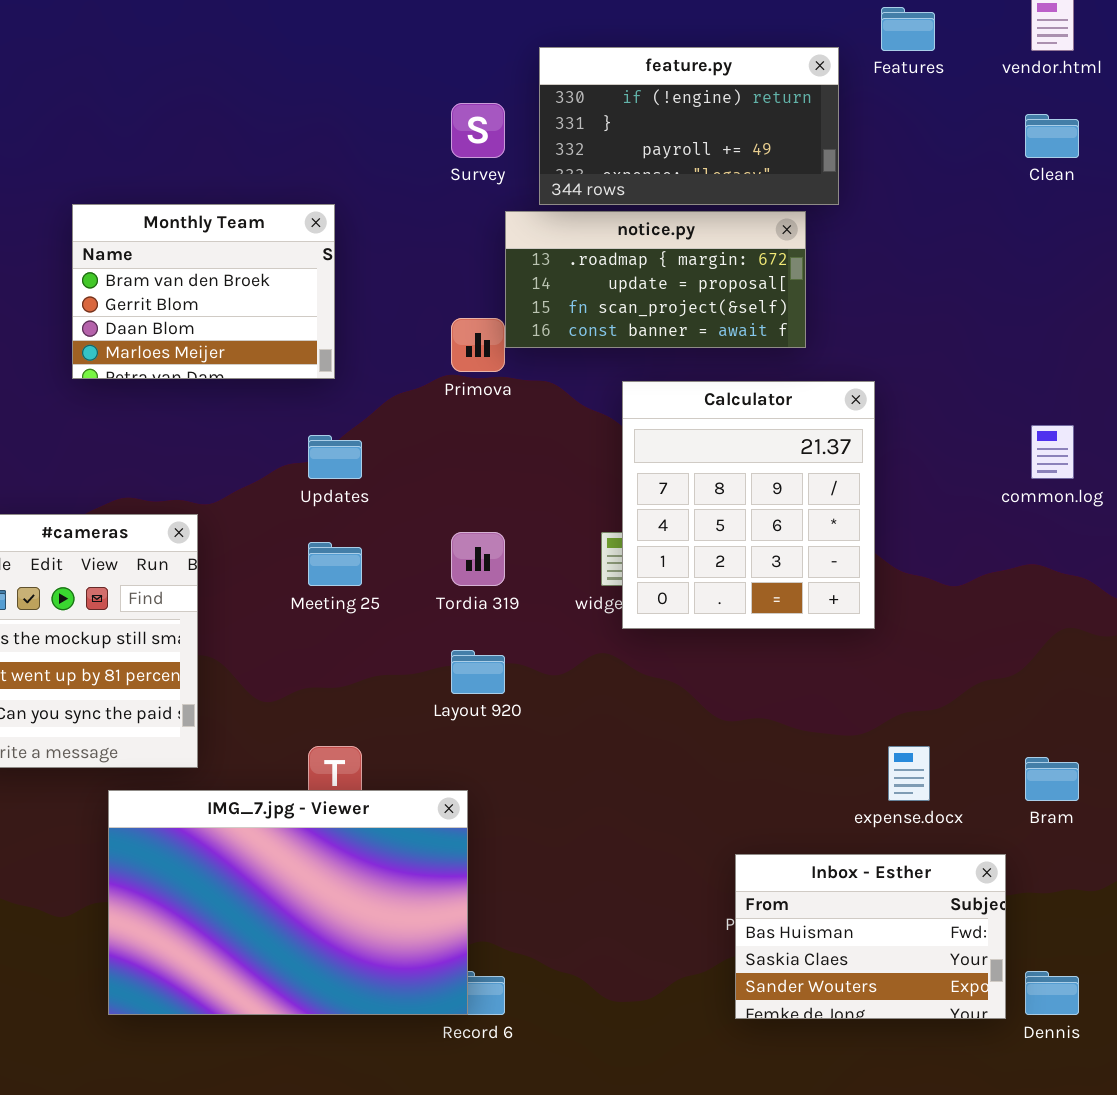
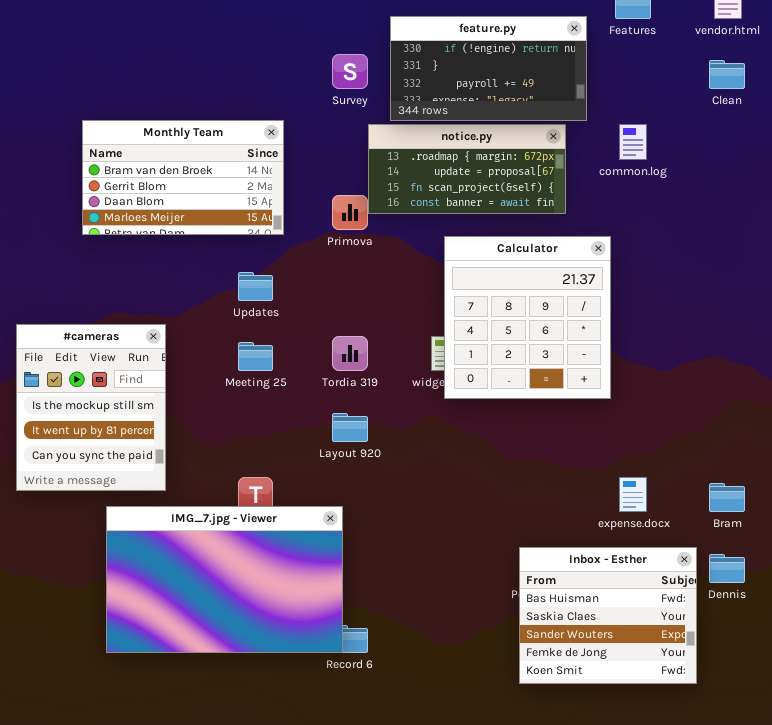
Monthly Team: [72,204,335,379] -> [82,120,284,235], resized
common.log: [1031,425,1074,479] -> [619,124,647,160], moved
Inbox - Esther: [735,854,1006,1019] -> [519,547,697,684], resized
Dennis: [1025,971,1079,1015] -> [709,554,745,583], moved

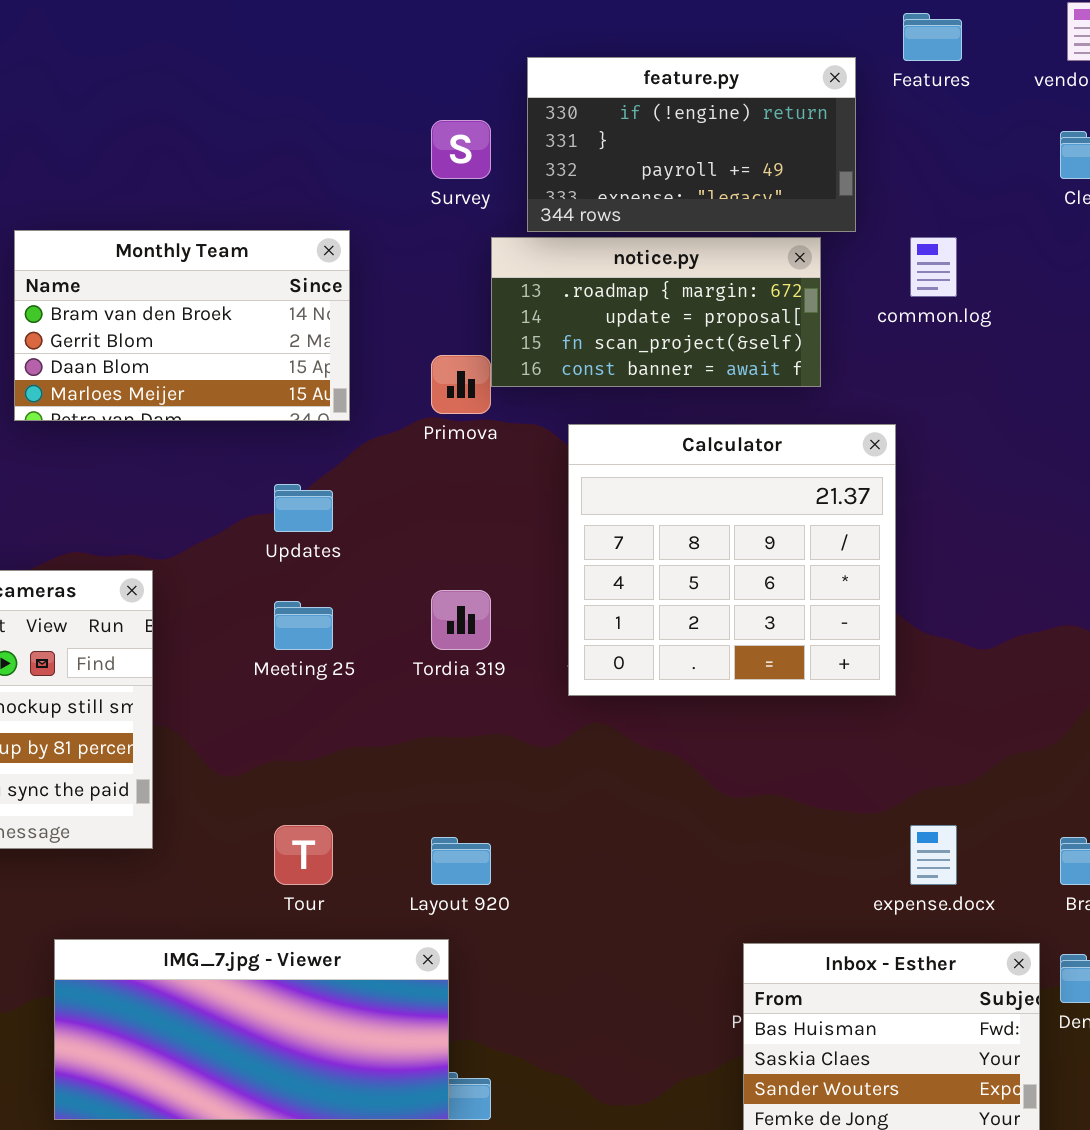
Calculator: [444,236,611,399] -> [568,424,896,696], resized
Layout 920: [332,413,368,442] -> [431,837,491,885], moved
IMG_7.jpg - Viewer: [106,506,343,653] -> [54,939,449,1120], resized

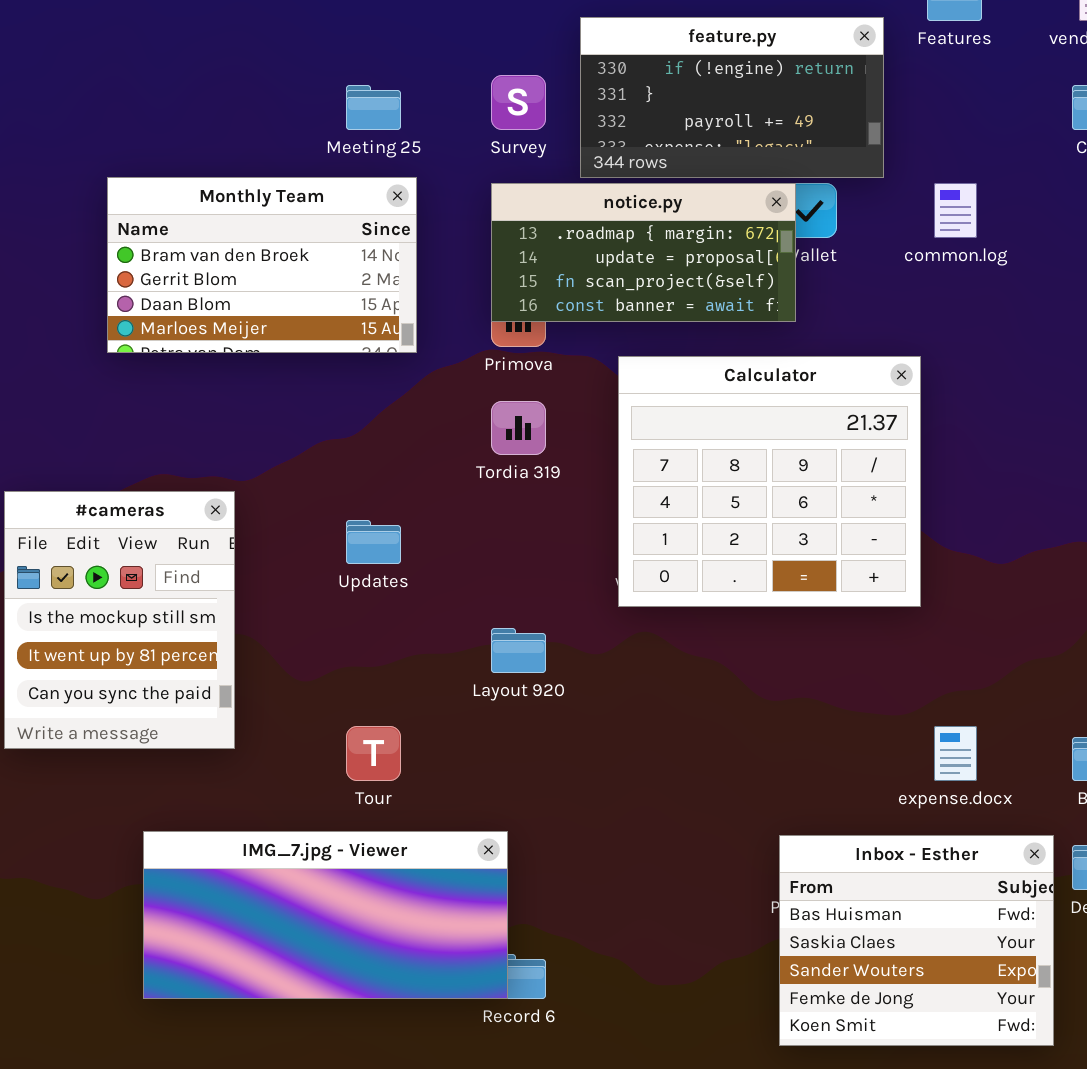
notice.py: [491,237,821,387] -> [491,183,796,322], moved
Updates: [274,484,333,532] -> [346,520,401,564], moved
Tordia 319: [431,590,491,650] -> [491,401,546,455], moved
Meeting 25: [274,601,333,650] -> [346,85,401,130], moved
Layout 920: [431,837,491,885] -> [491,628,546,673], moved

